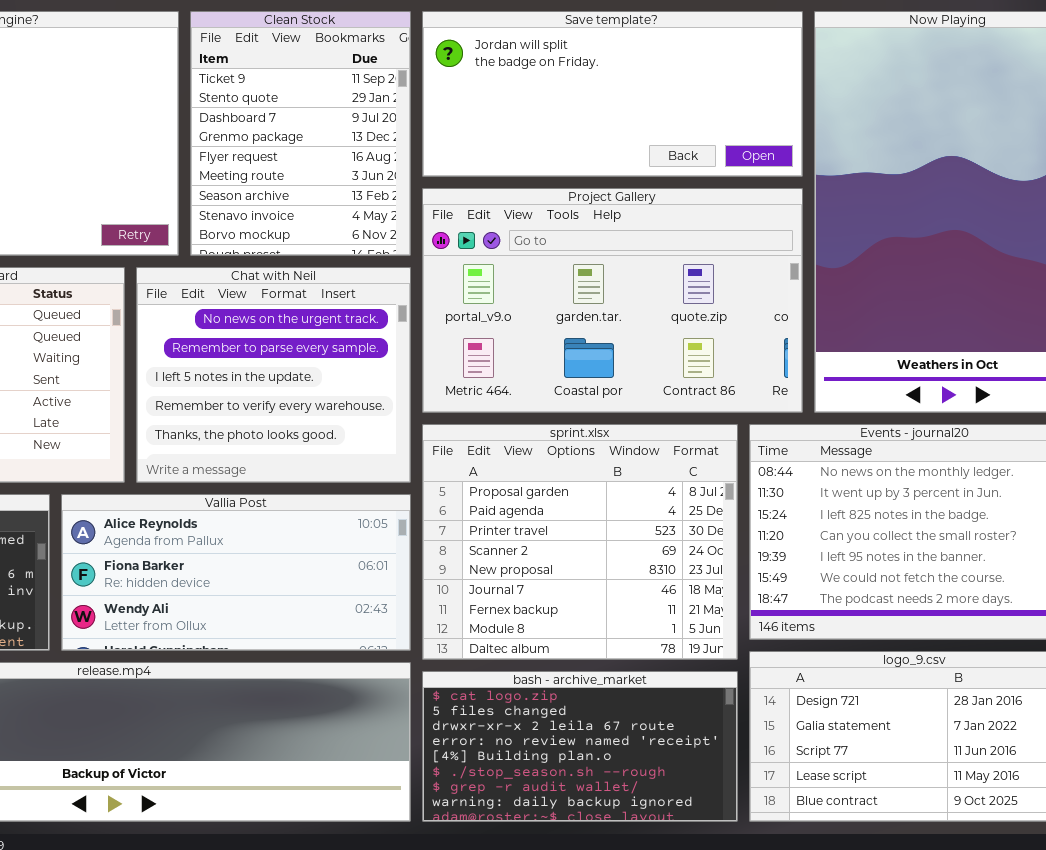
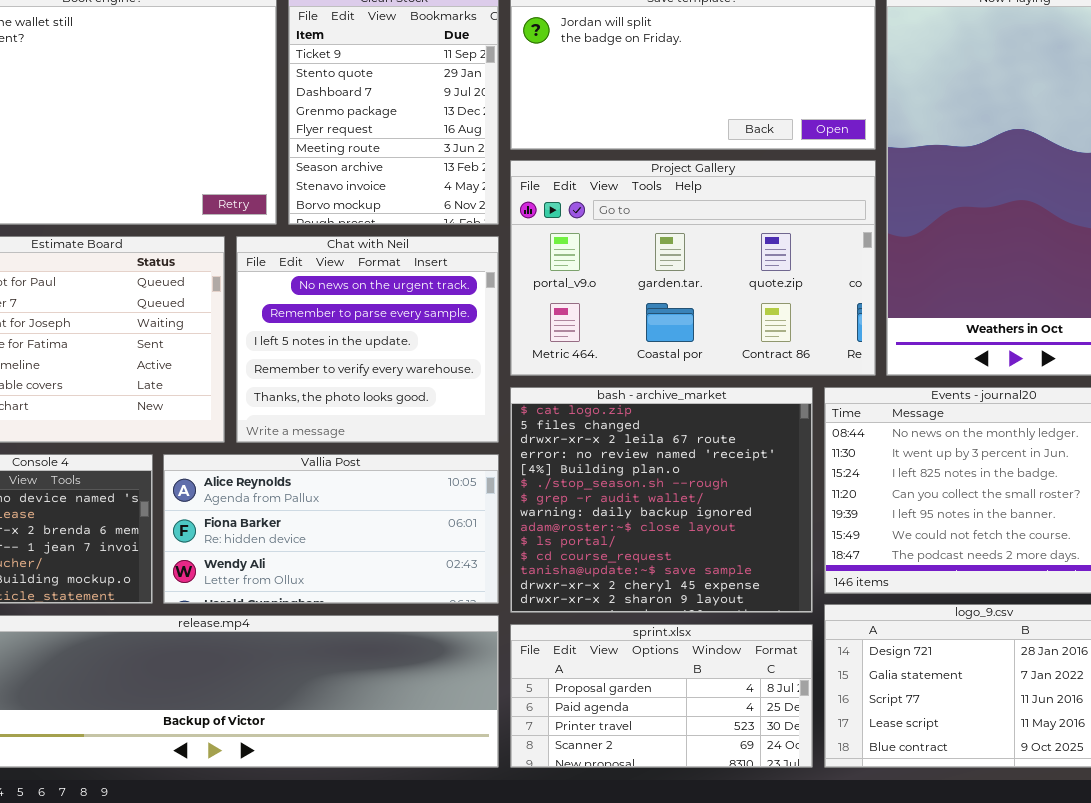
sprint.xlsx: [422,424,738,660] -> [510,624,813,768], moved, resized
bash - archive_market: [422,671,738,822] -> [510,387,813,613], moved, resized

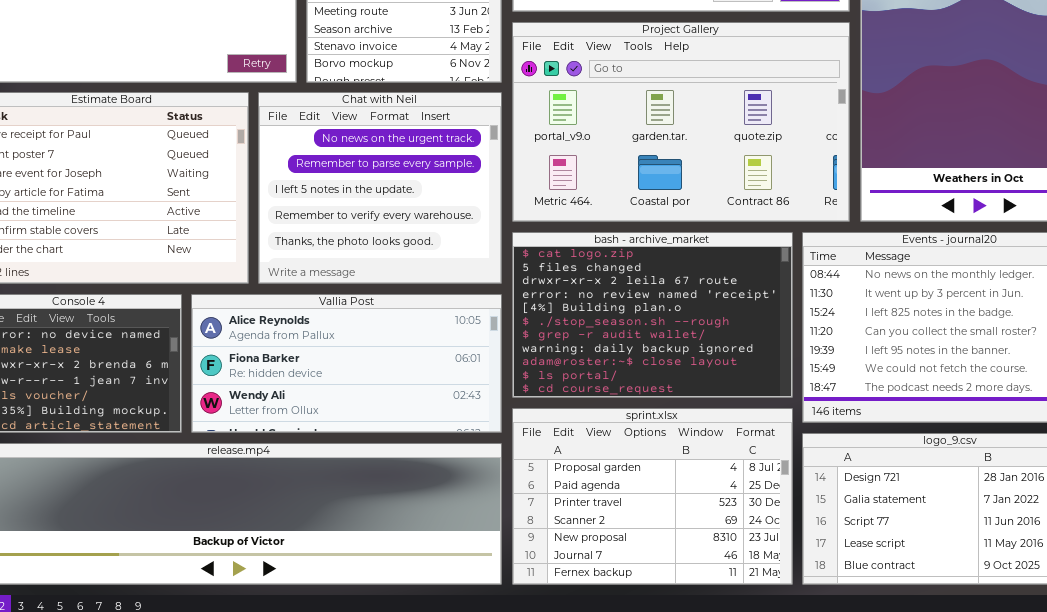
bash - archive_market: [510,387,813,613] -> [512,232,793,398], resized
sprint.xlsx: [510,624,813,768] -> [512,408,793,585], resized

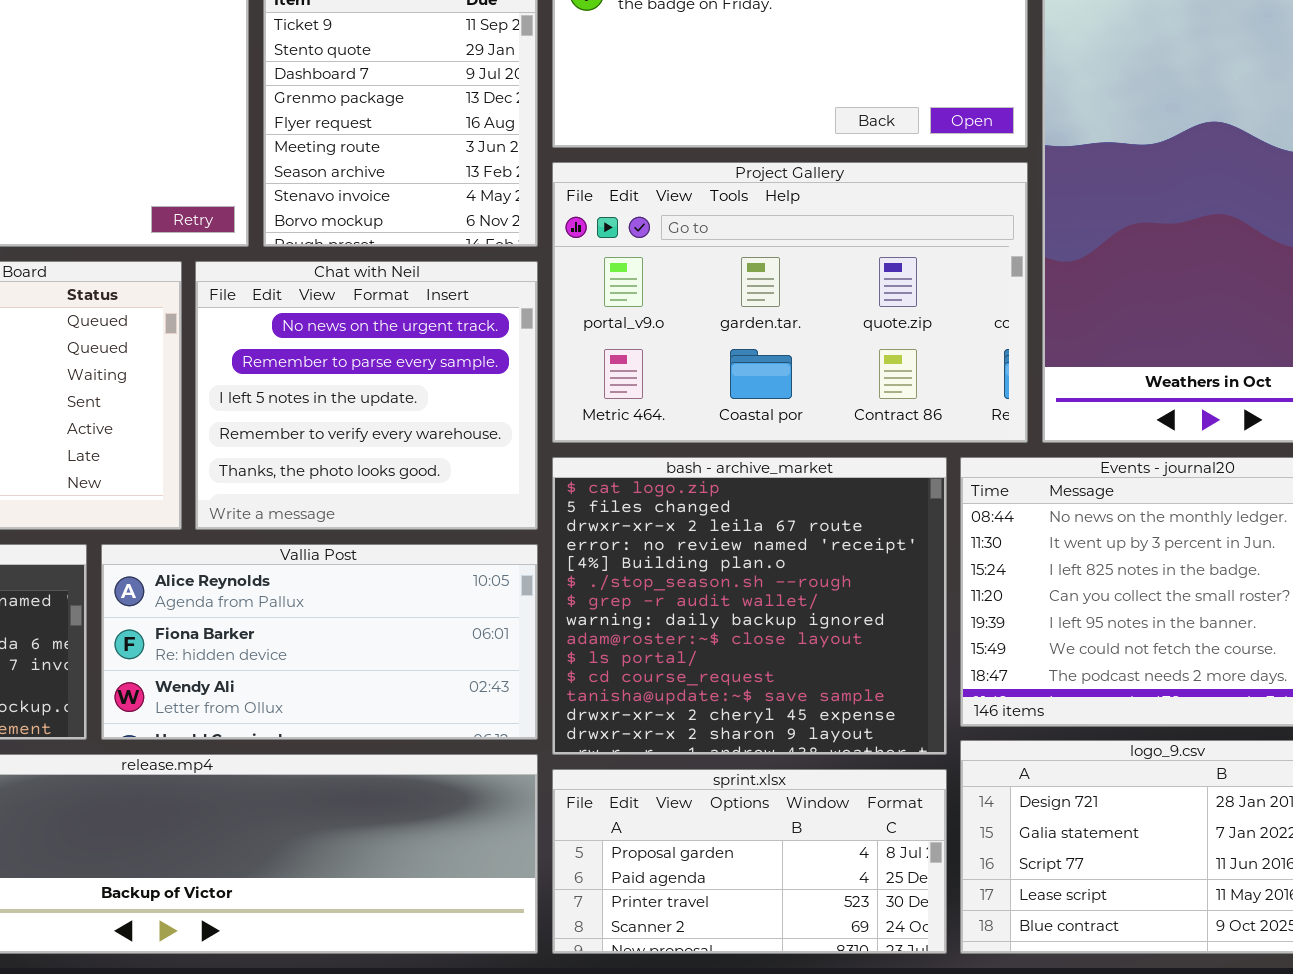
bash - archive_market: [512,232,793,398] -> [552,457,947,755], resized
sprint.xlsx: [512,408,793,585] -> [552,769,947,954], resized

